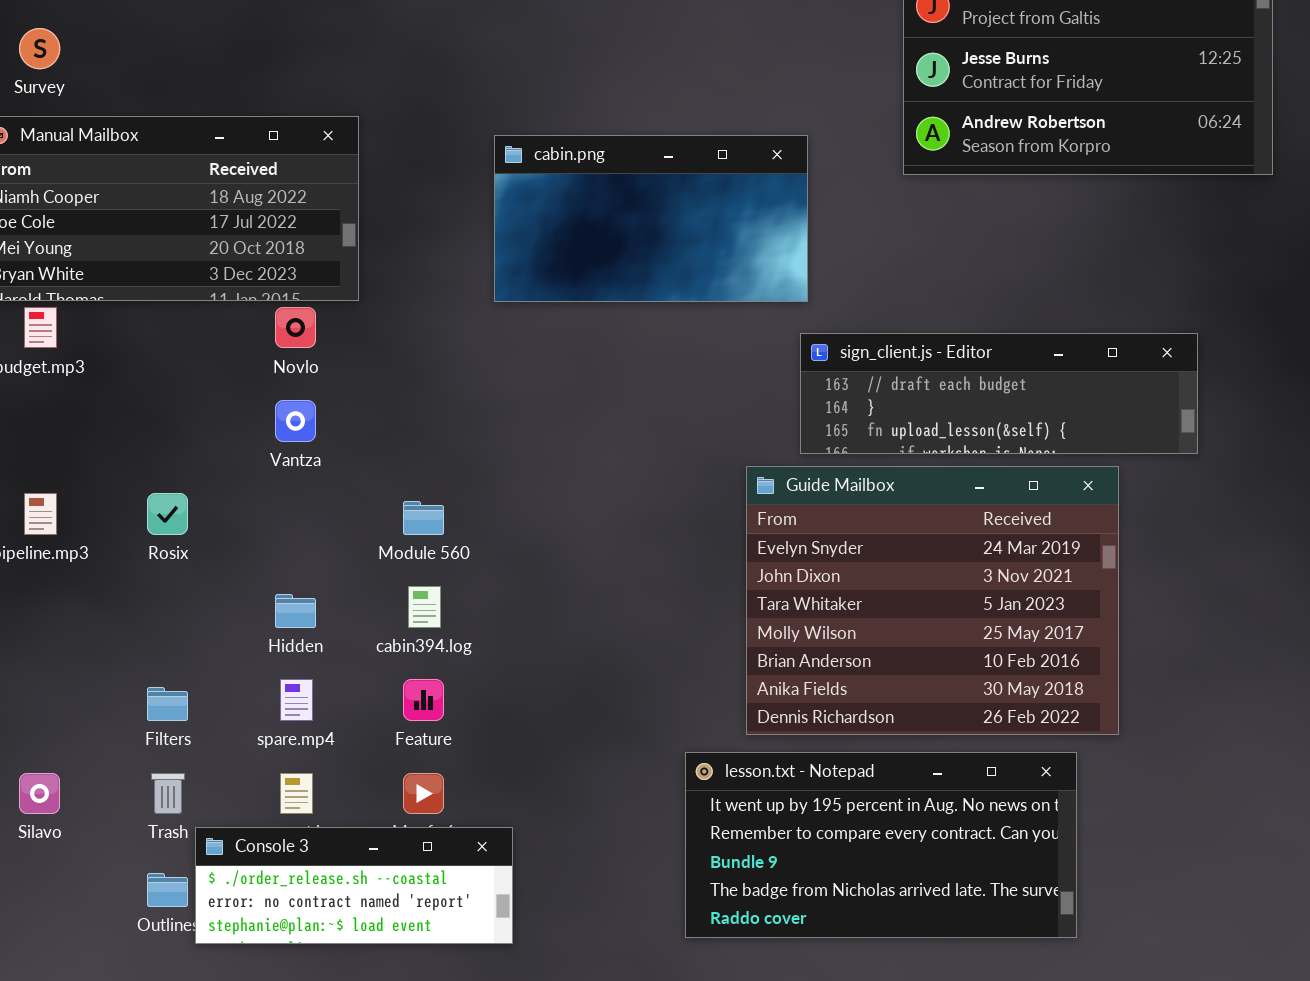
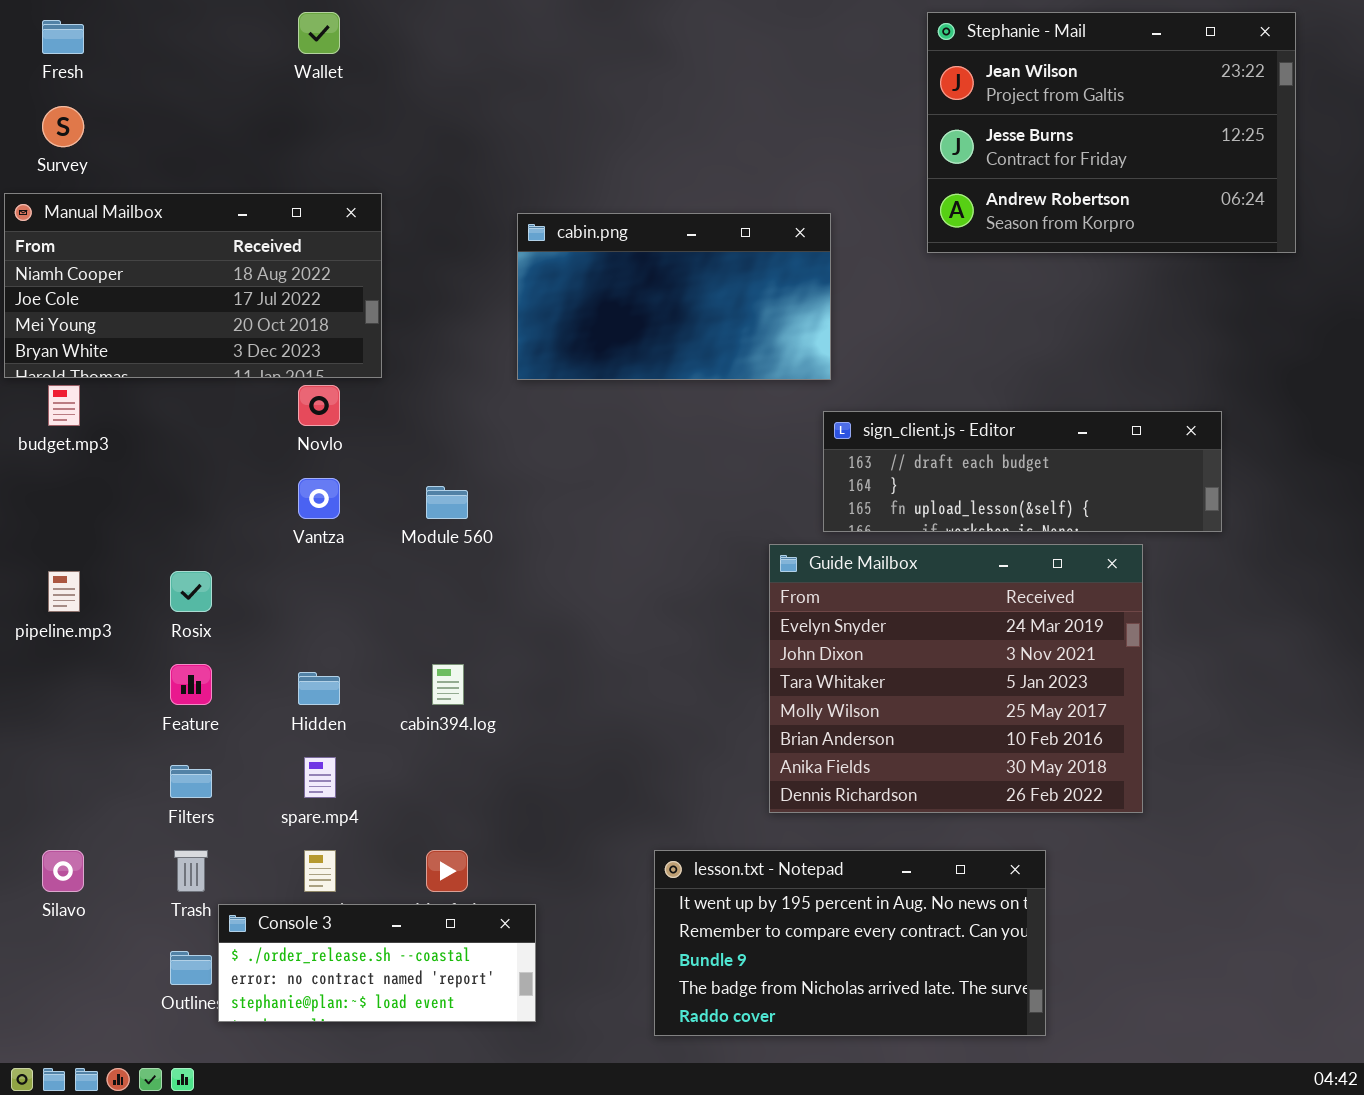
Module 560: [403,501,444,535] -> [426,486,468,519], moved
Feature: [403,679,444,721] -> [170,664,212,705], moved
lesson.txt - Notepad: [685,752,1077,938] -> [654,850,1046,1036], moved

